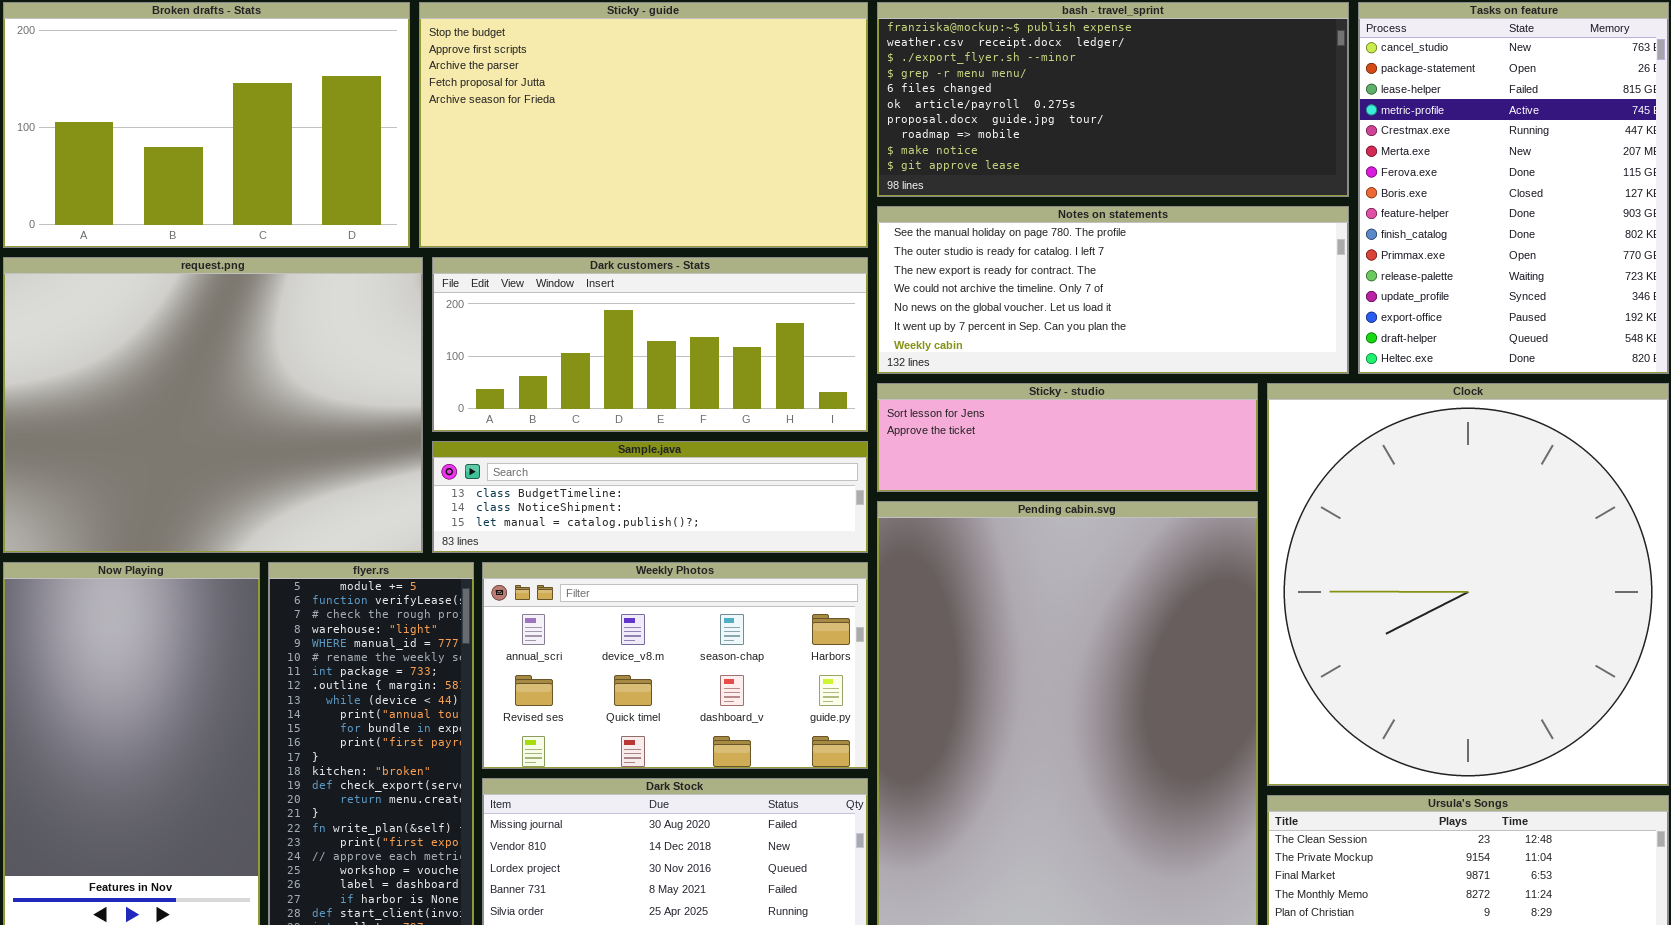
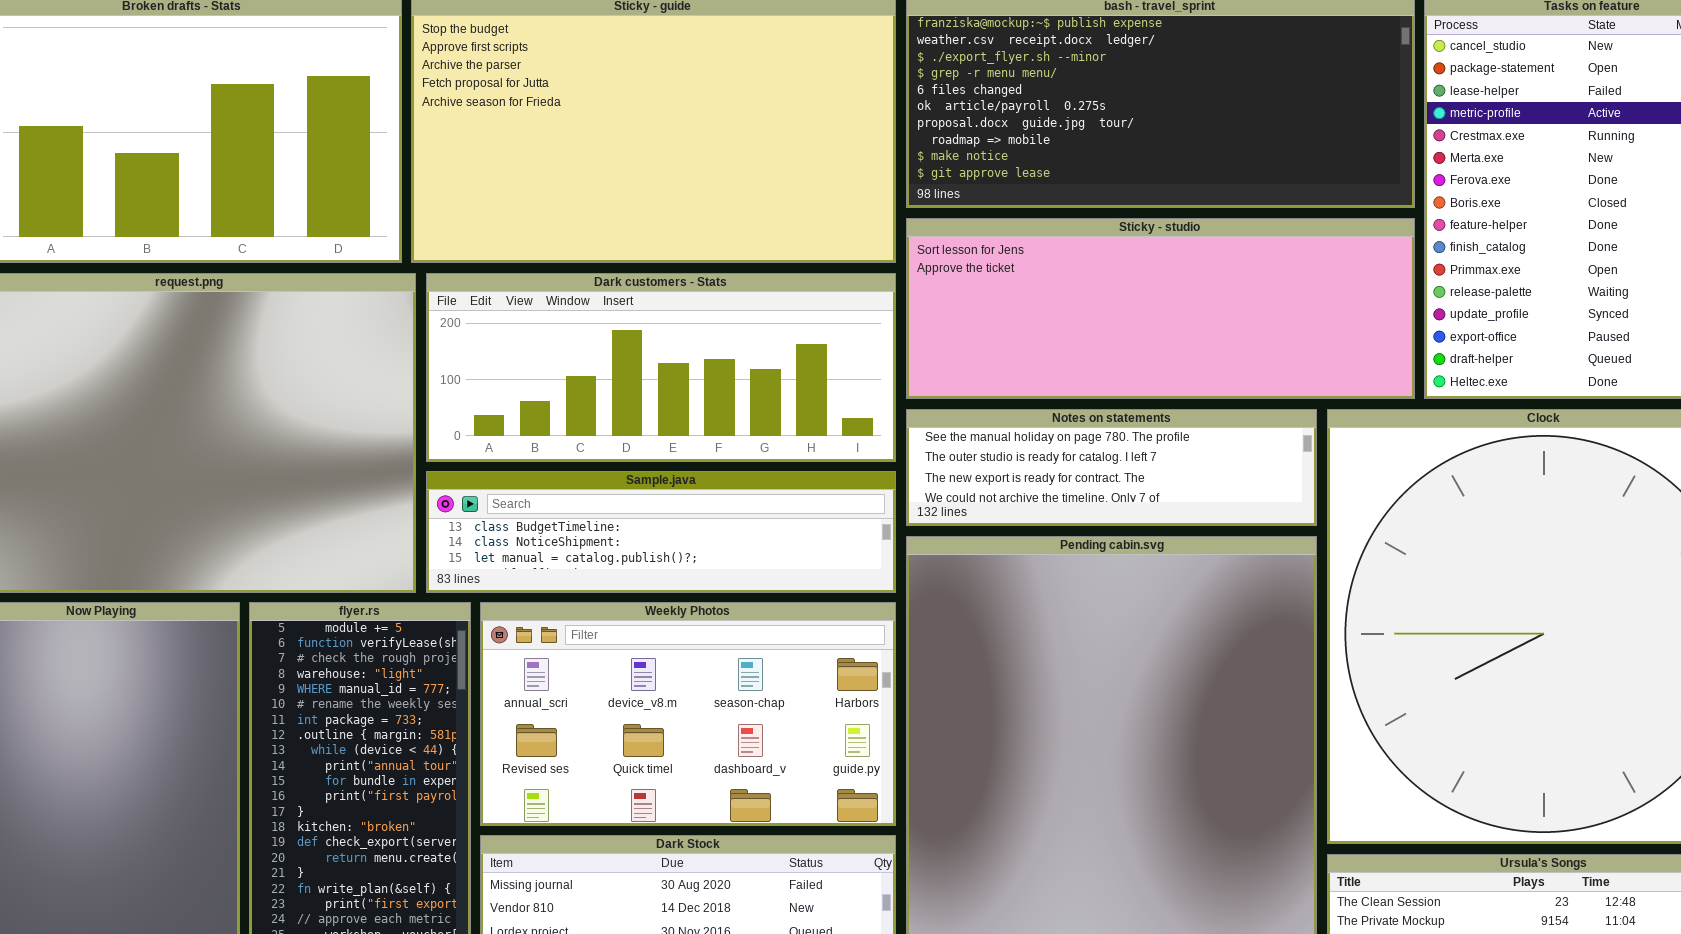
Notes on statements: [877,206,1349,374] -> [906,409,1317,526], moved, resized
Sticky - studio: [877,383,1258,492] -> [906,218,1415,399], moved, resized

